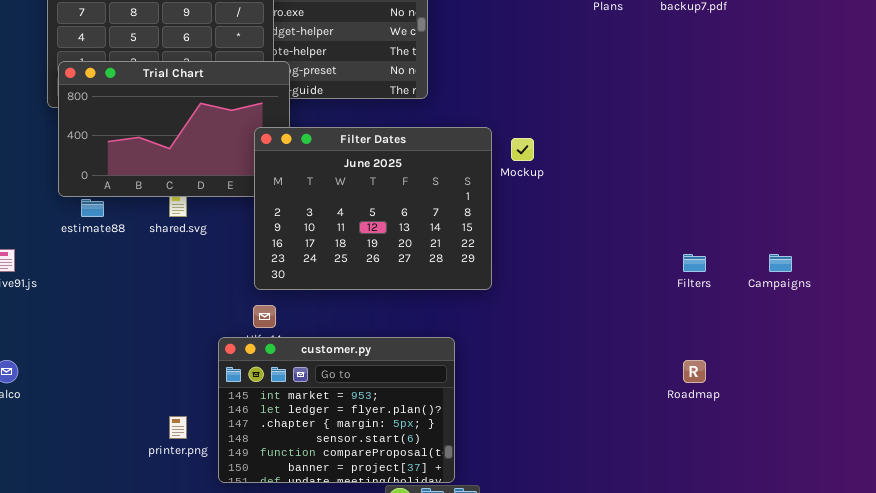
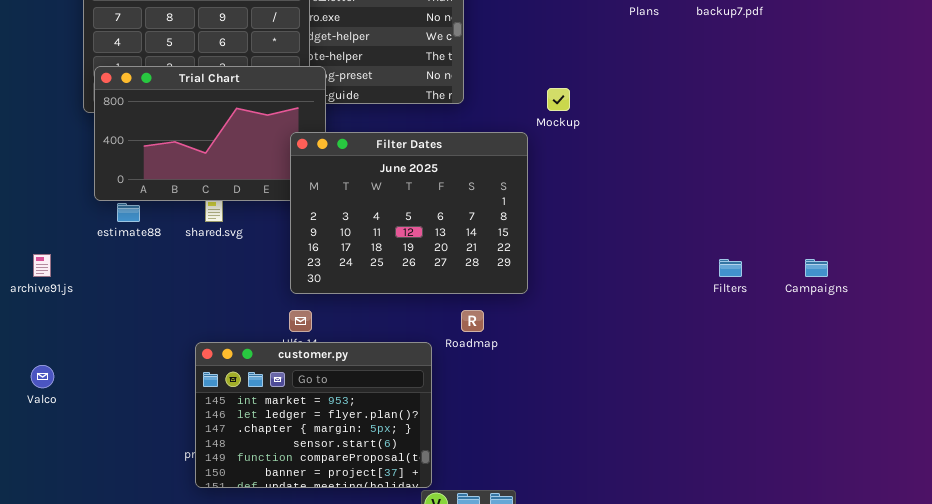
Mockup: [511,138,534,161] -> [547,88,570,111], moved
customer.py: [218,337,455,483] -> [195,342,432,488], moved
Roadmap: [683,360,706,383] -> [461,310,484,332], moved

